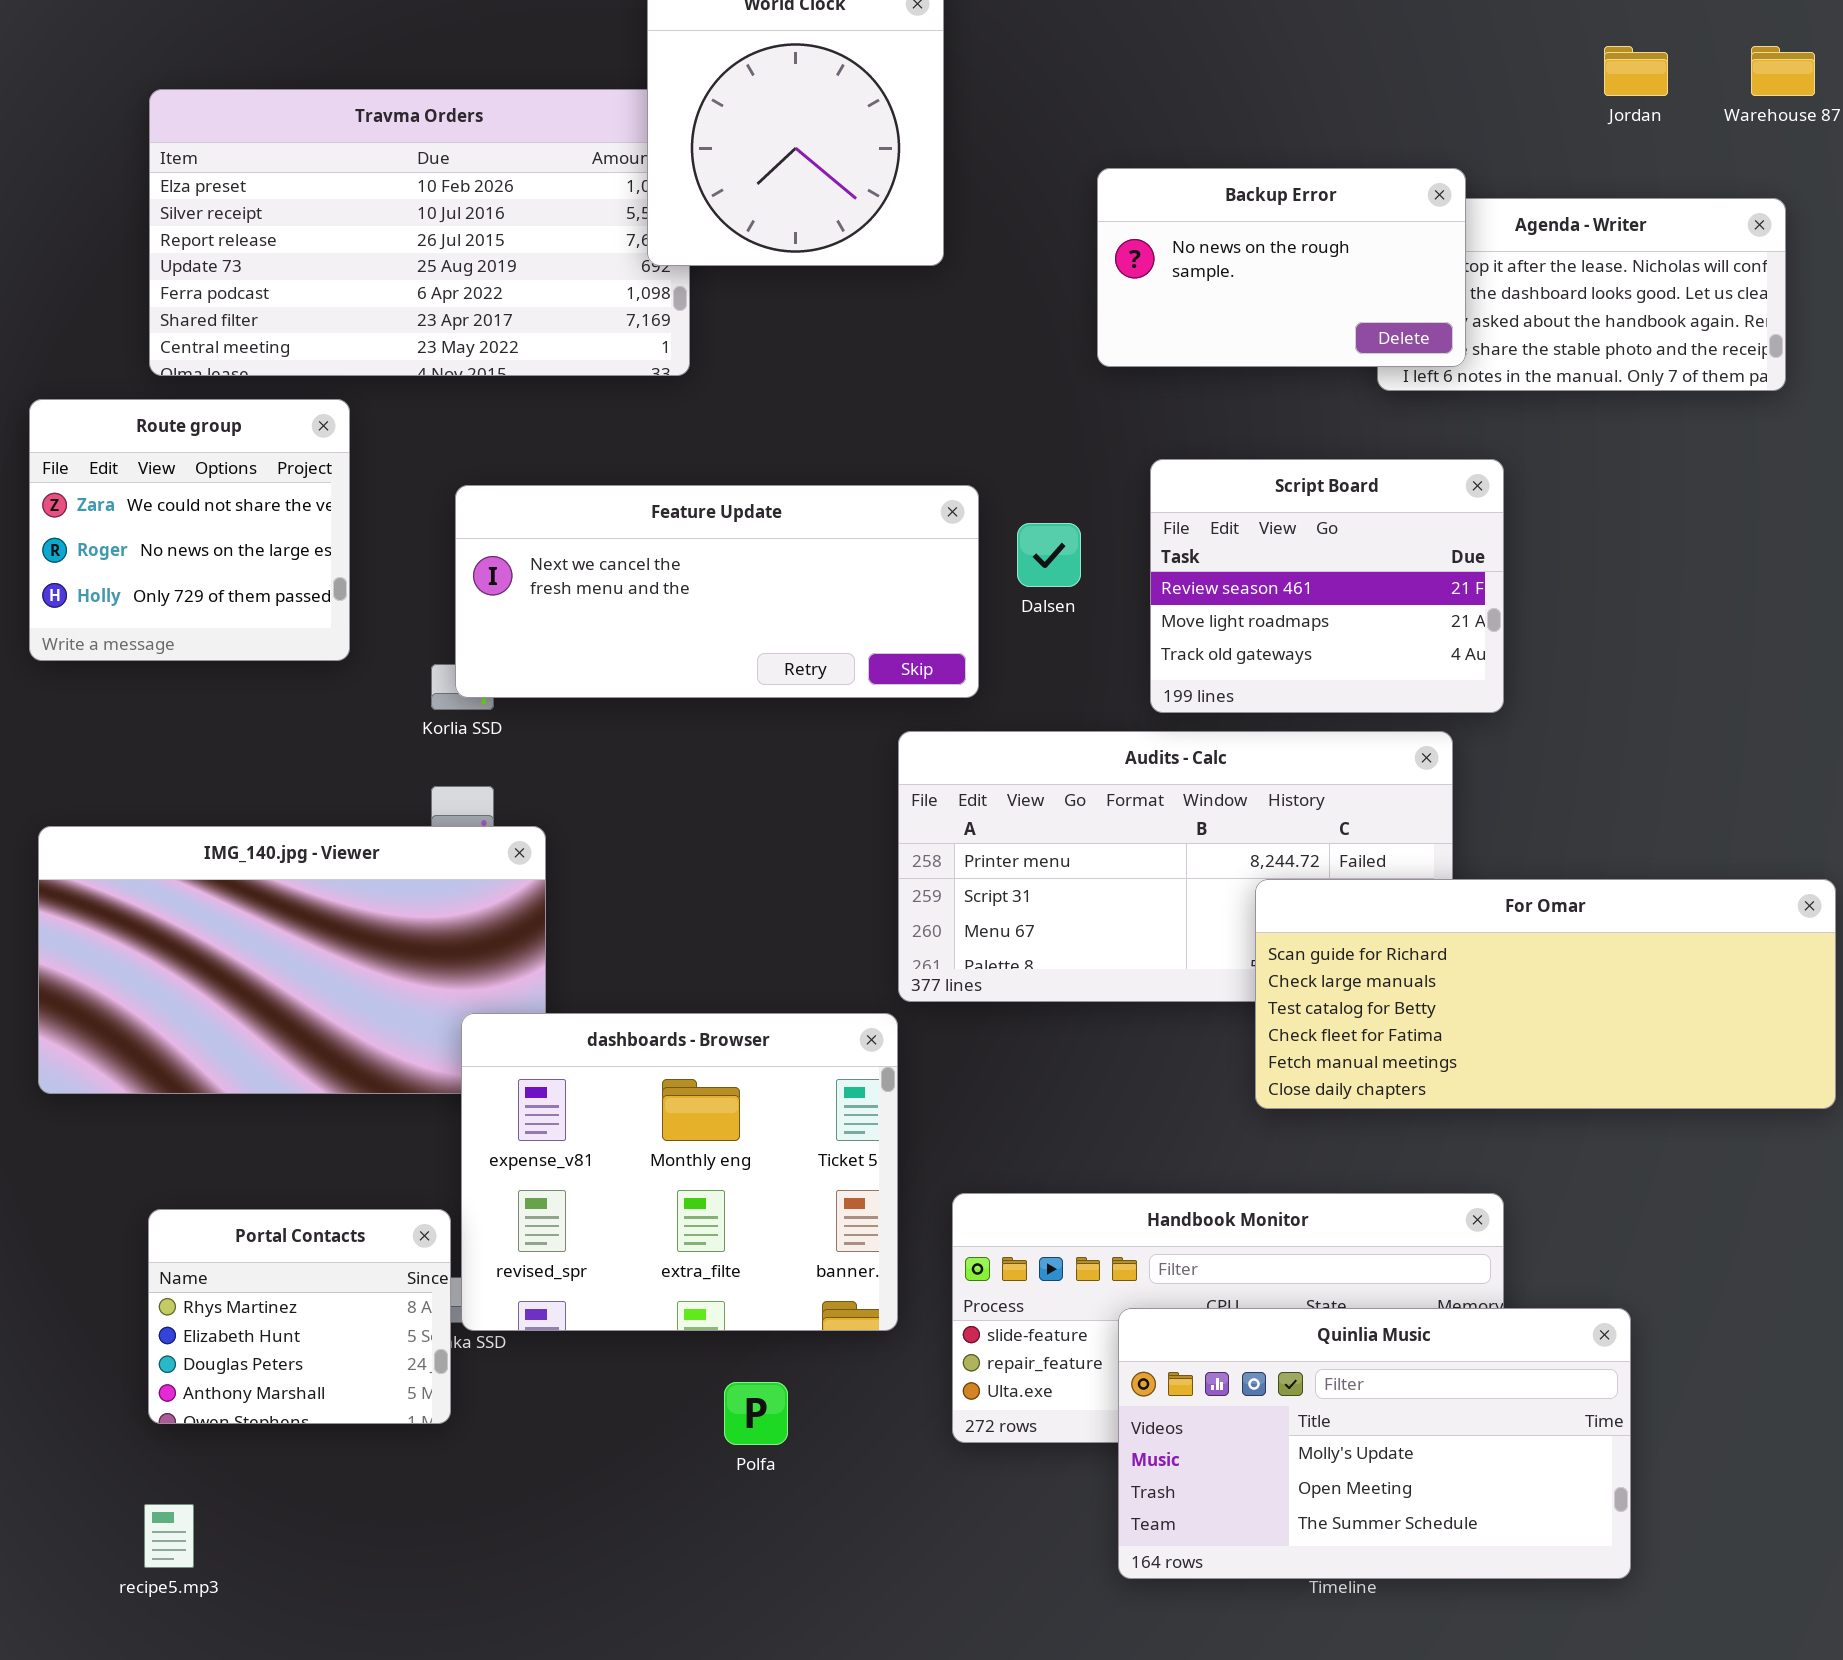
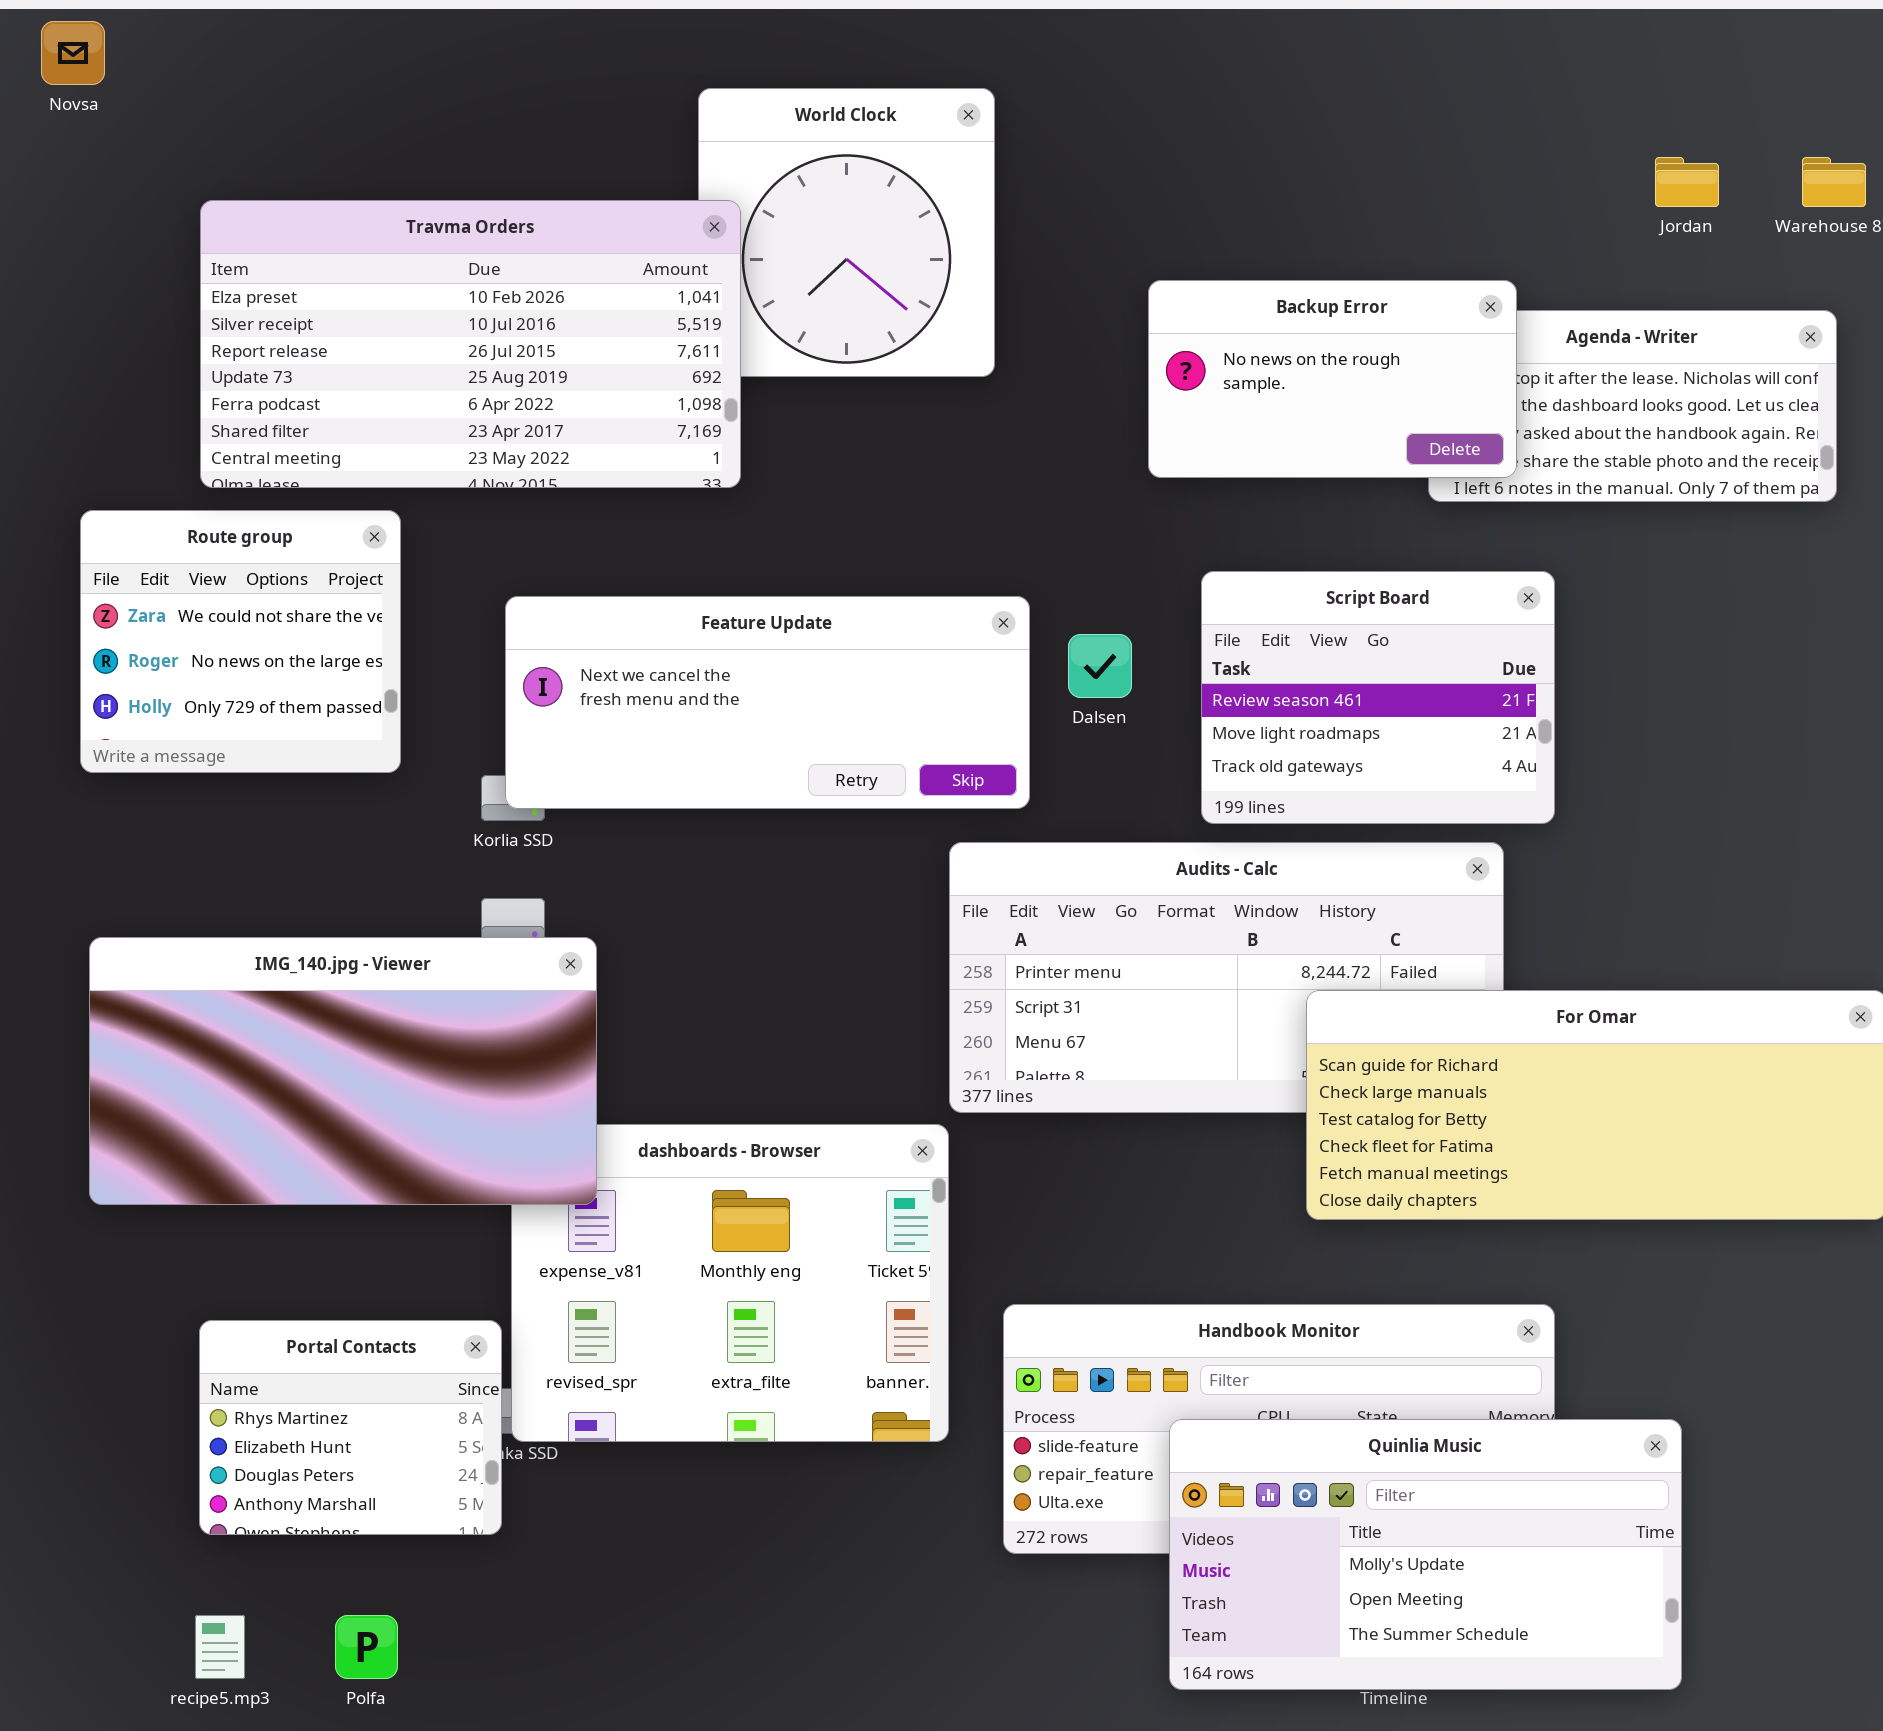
Travma Orders: [149,89,690,376] -> [200,200,741,488], raised
IMG_140.jpg - Viewer: [38,826,546,1094] -> [89,937,597,1205], raised
Polfa: [724,1382,788,1445] -> [335,1615,398,1679], moved

